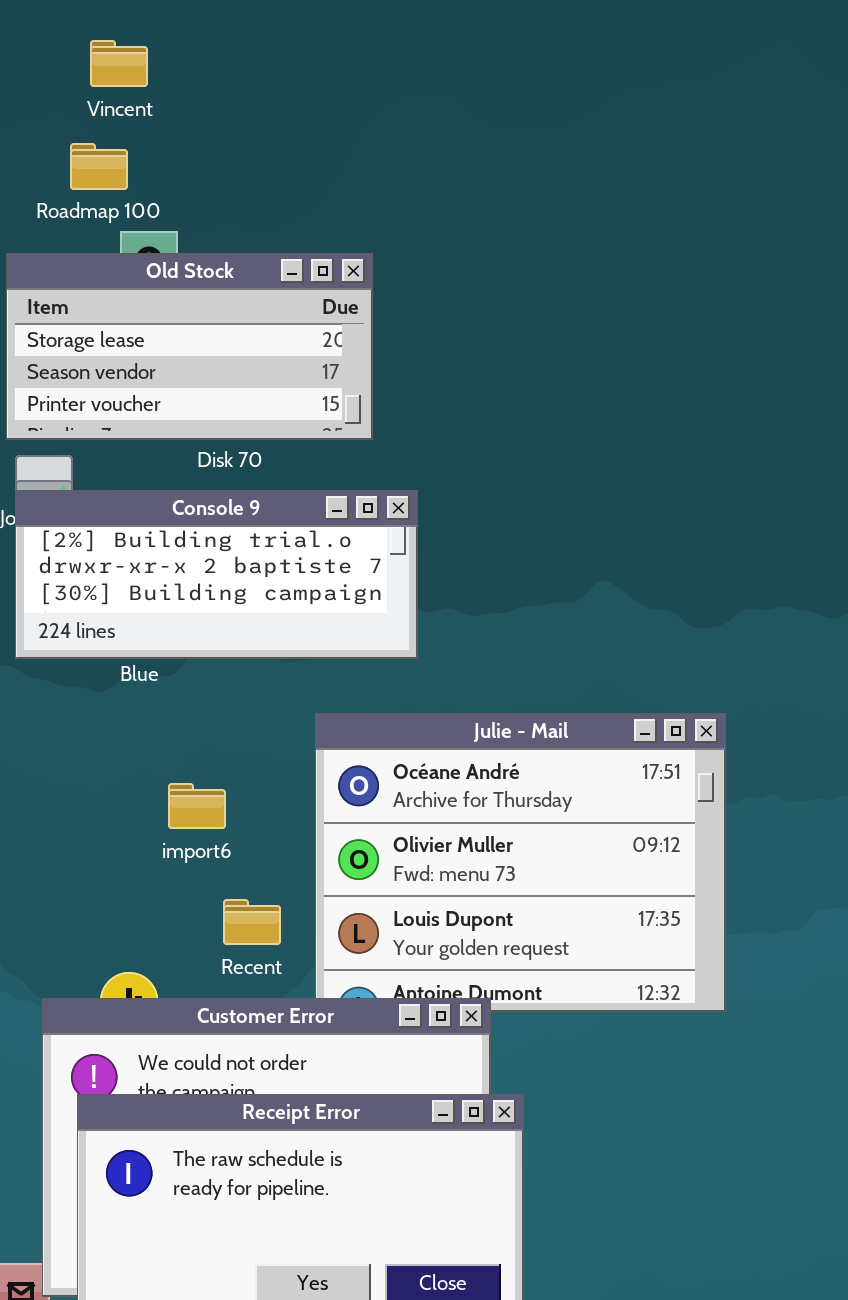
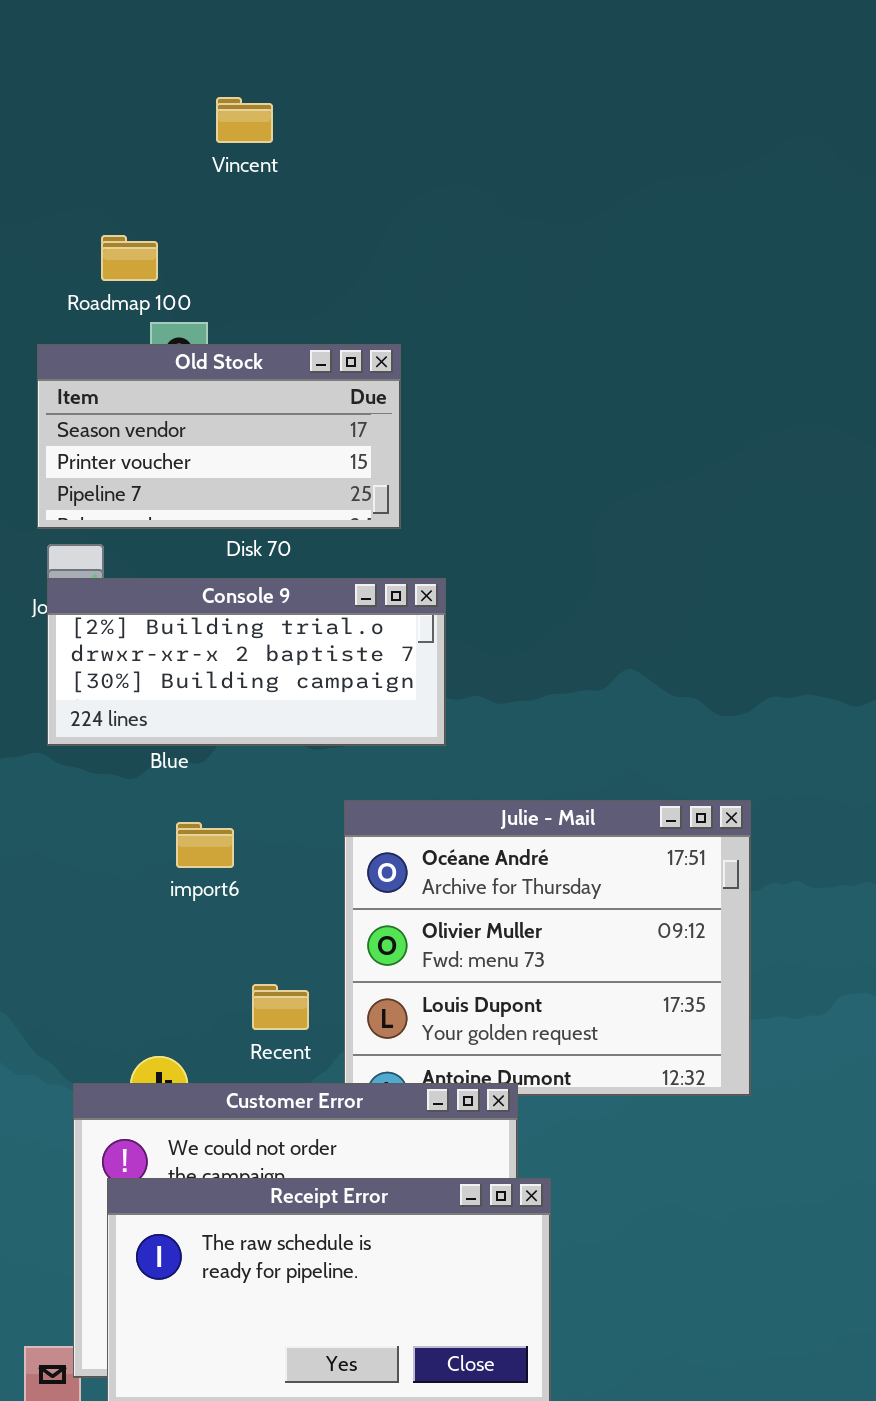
Vincent: [90,40,148,87] -> [216,97,273,143], moved
Old Stock: [6,253,373,440] -> [37,344,401,529], scrolled down 1 row
import6: [168,783,226,829] -> [176,822,234,868], moved

